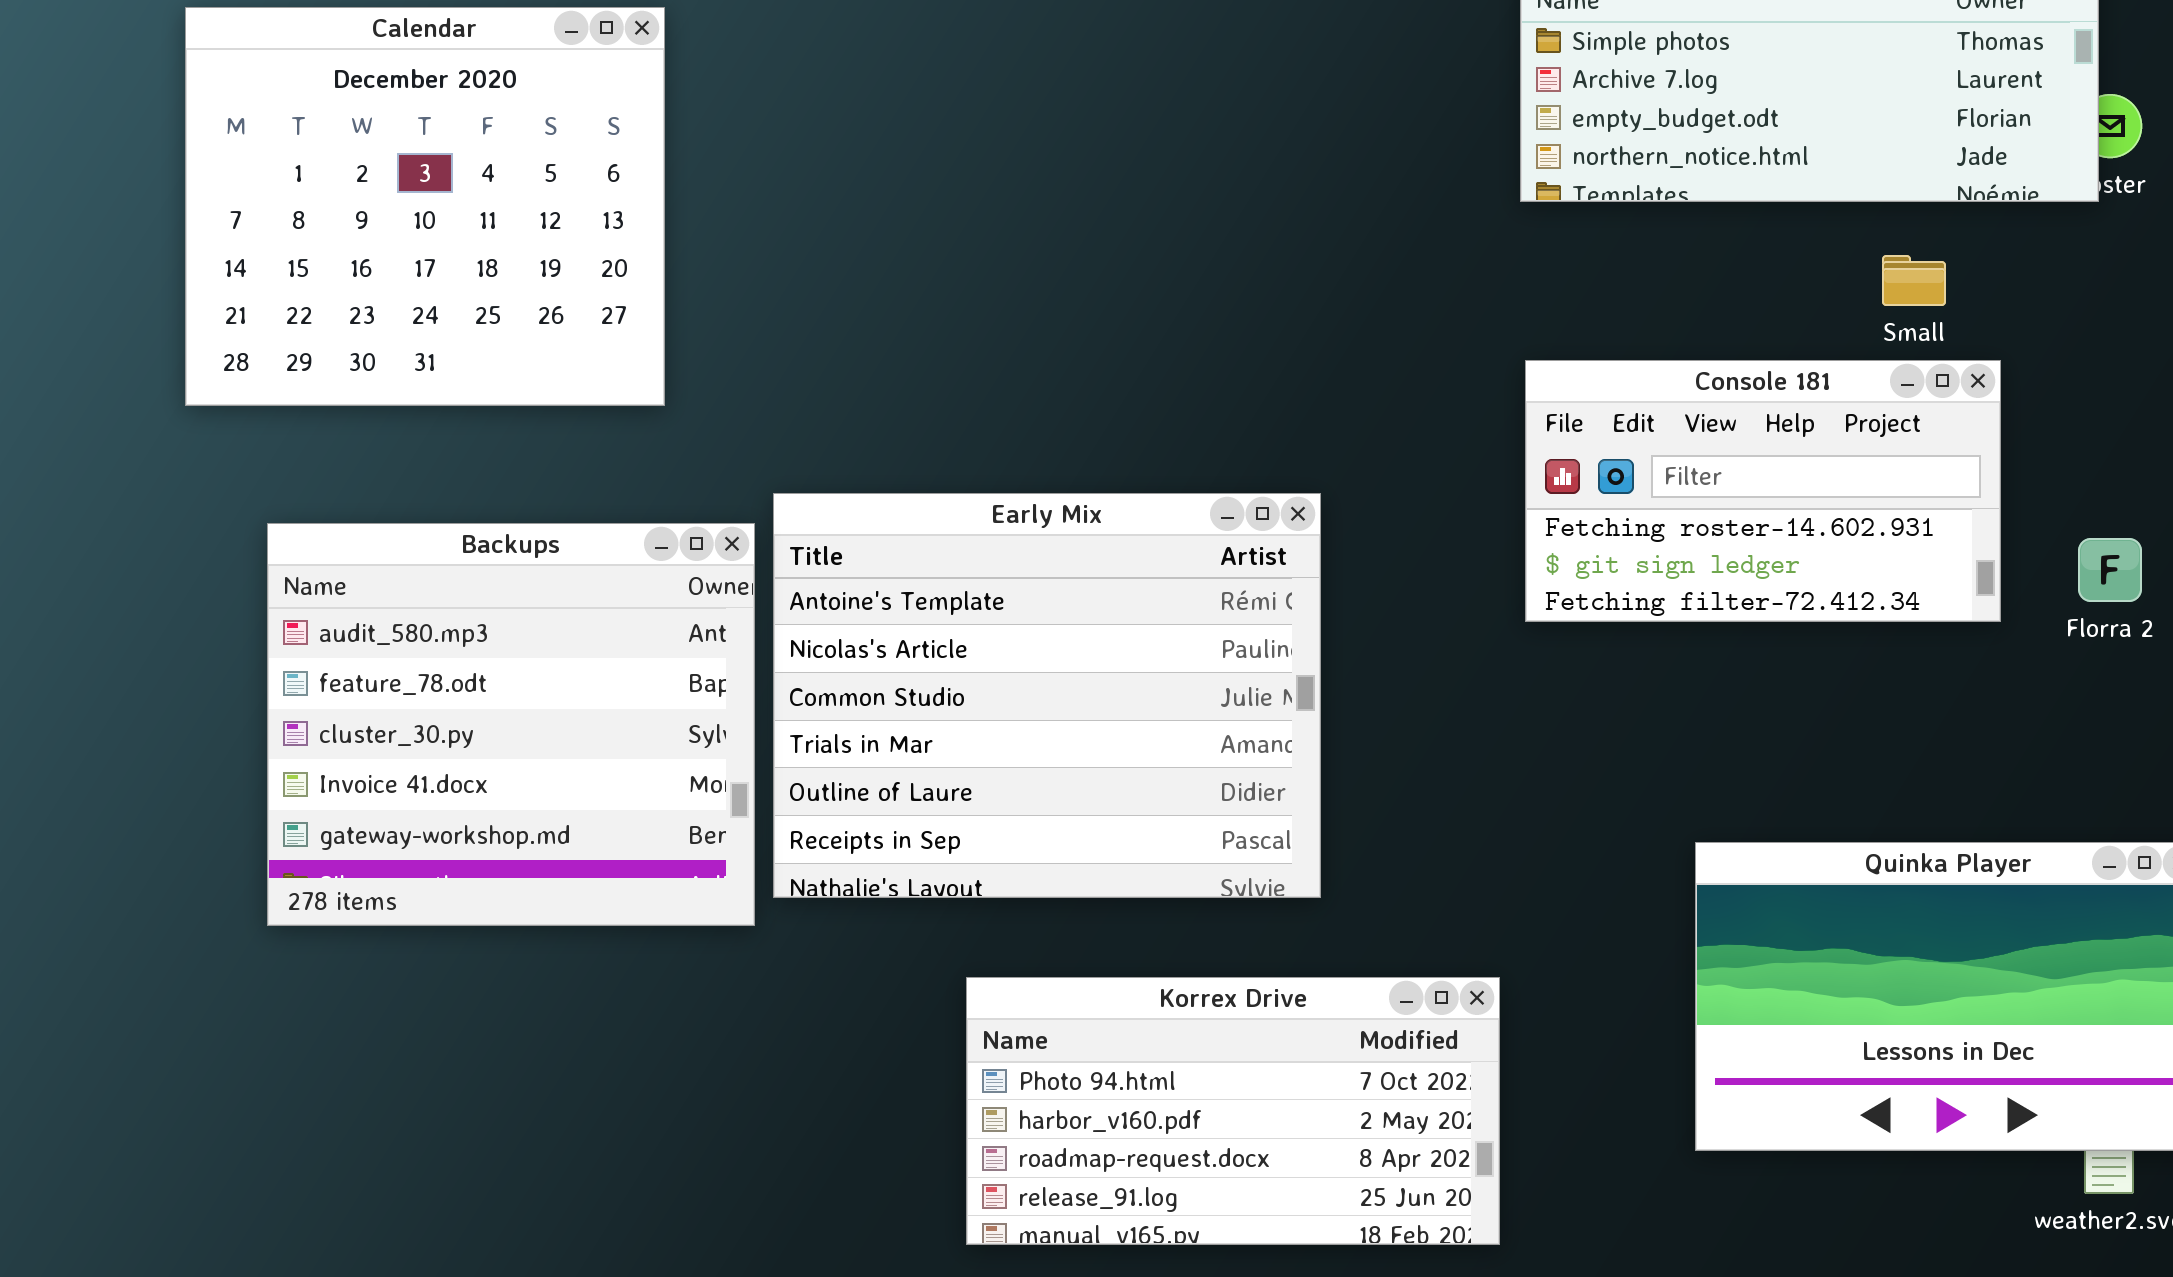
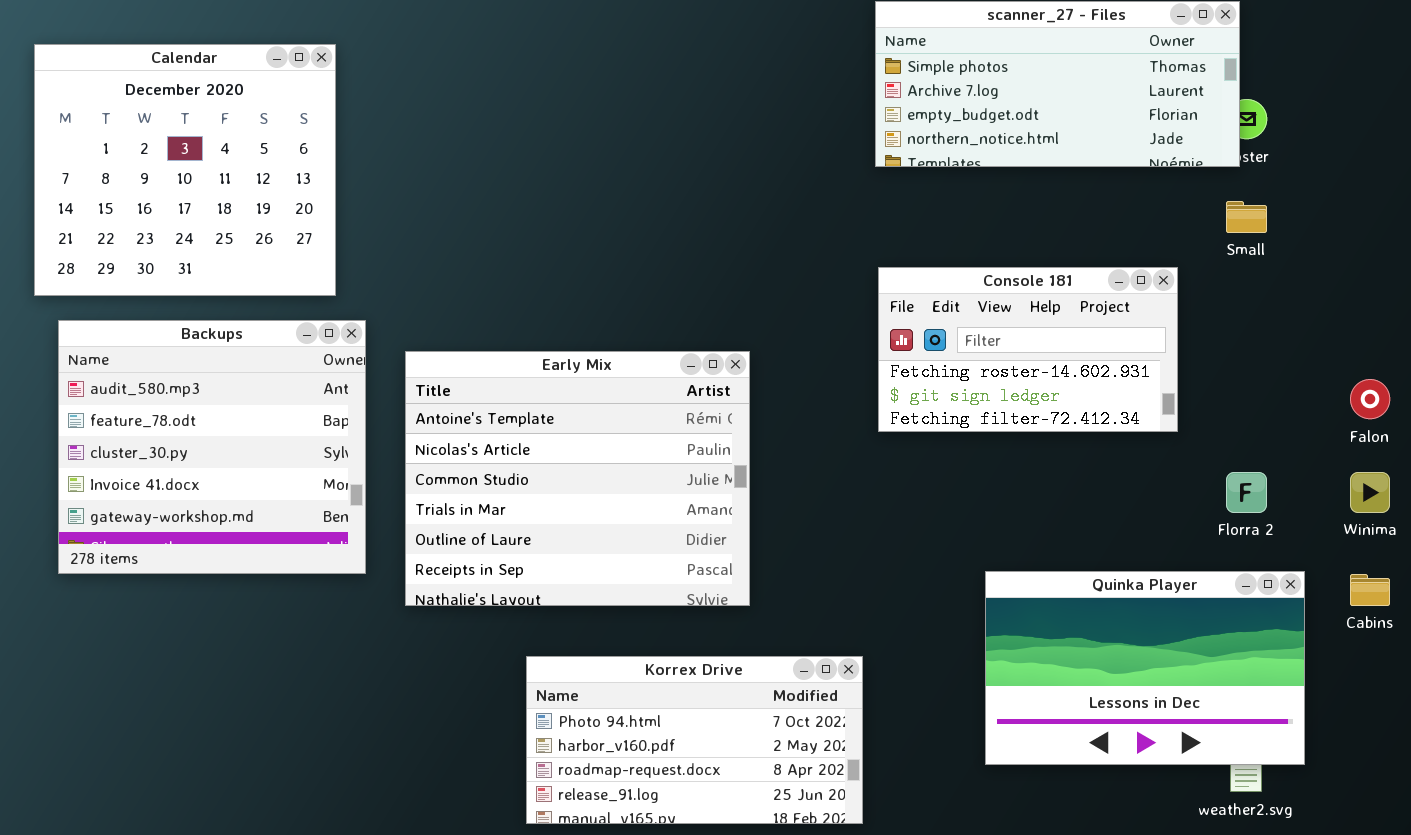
Small: [1882,255,1946,306] -> [1226,201,1267,233], moved
Backups: [267,523,755,926] -> [58,320,366,574], moved
Florra 2: [2078,538,2142,602] -> [1226,472,1267,513], moved

